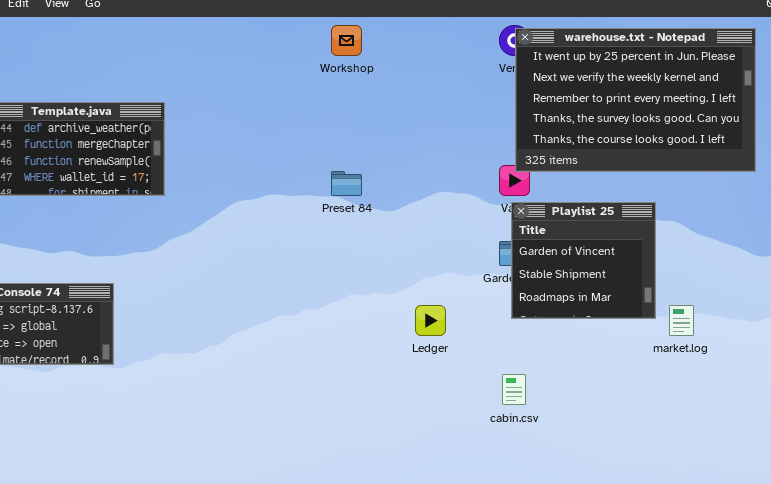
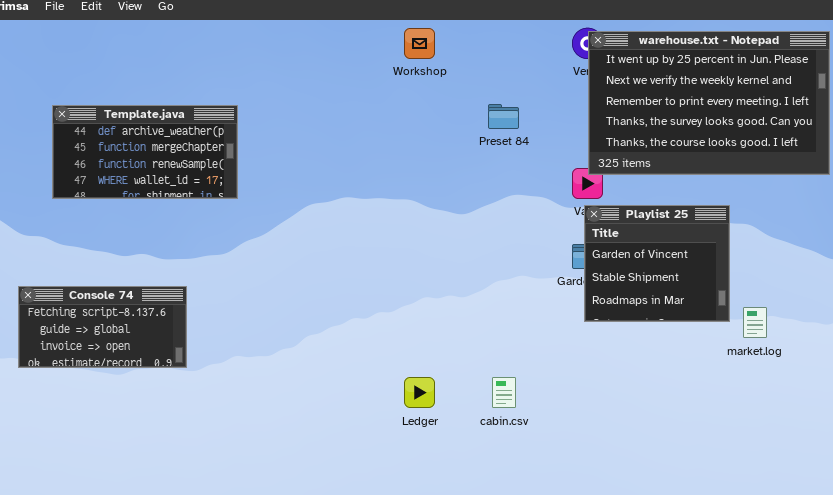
Preset 84: [331,171,362,196] -> [488,104,519,129], moved
Ledger: [415,305,446,336] -> [404,377,435,408], moved
cabin.csv: [502,374,526,405] -> [492,377,516,408], moved

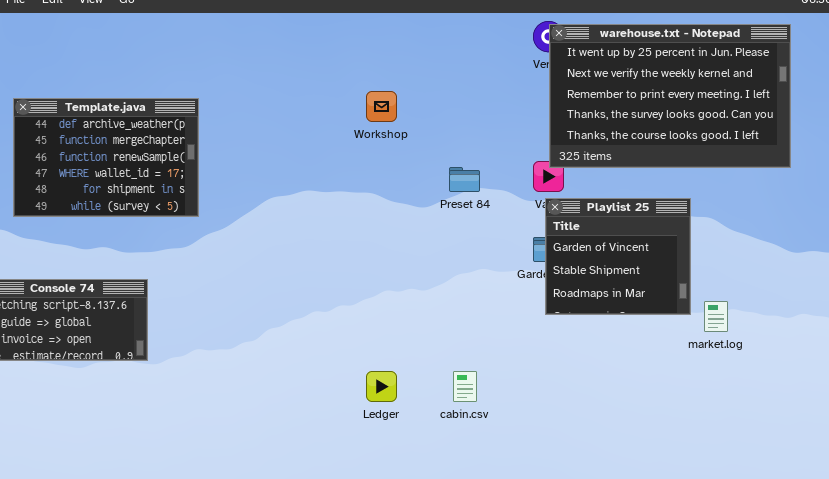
Workshop: [404,28,435,59] -> [366,91,397,122], moved
Preset 84: [488,104,519,129] -> [449,167,480,192], moved
Template.java: [52,105,238,199] -> [13,98,199,217], resized

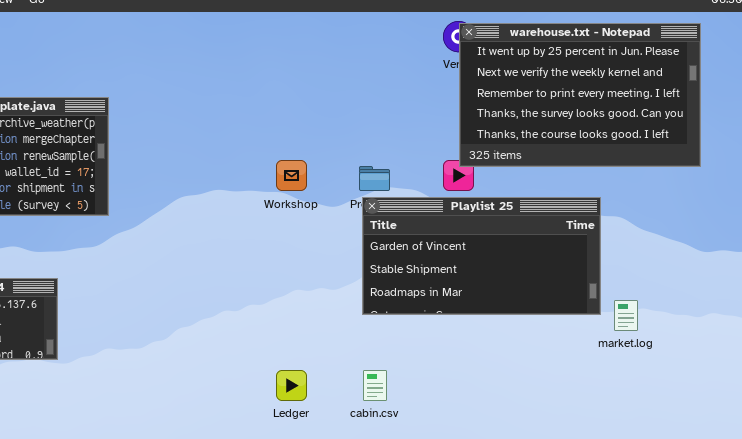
Workshop: [366,91,397,122] -> [276,160,307,191], moved
Playlist 25: [545,198,691,315] -> [362,197,601,315], resized

